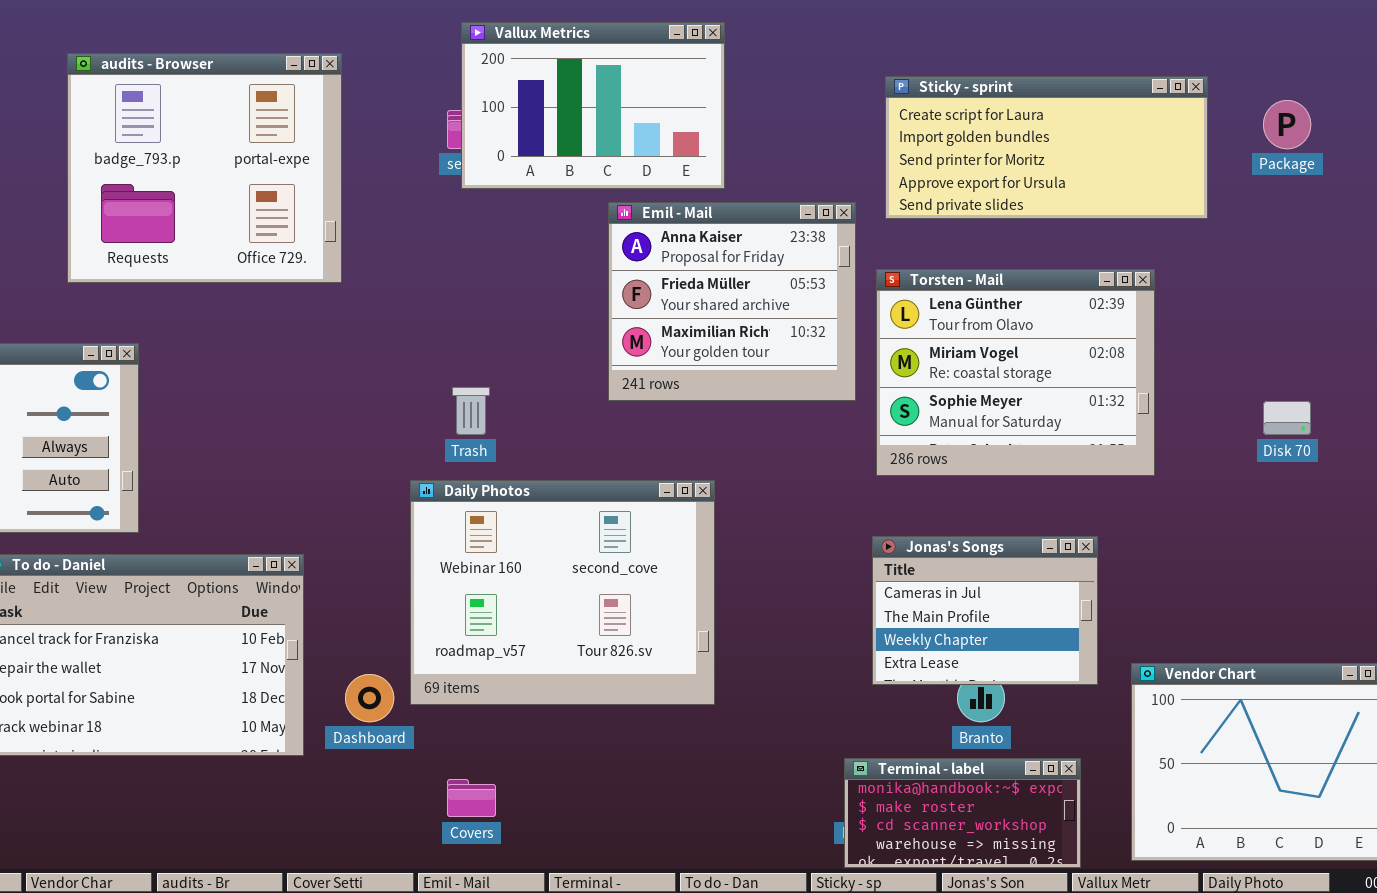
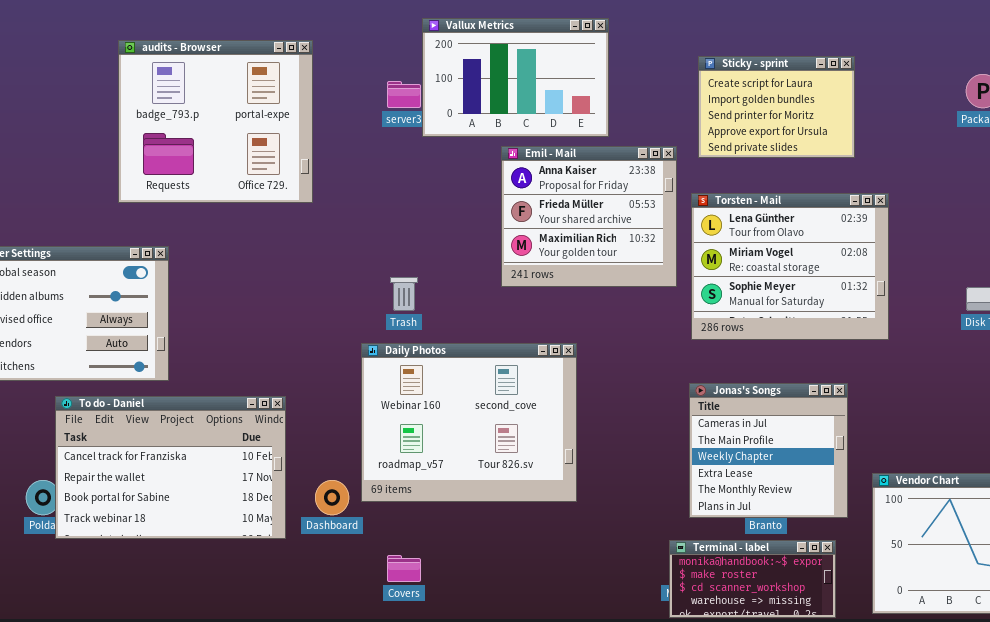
Vallux Metrics: [461,22,725,189] -> [422,18,609,137], moved
Sticky - sprint: [885,76,1208,219] -> [698,56,855,158], resized
Jonas's Songs: [872,536,1098,685] -> [689,383,848,518], resized

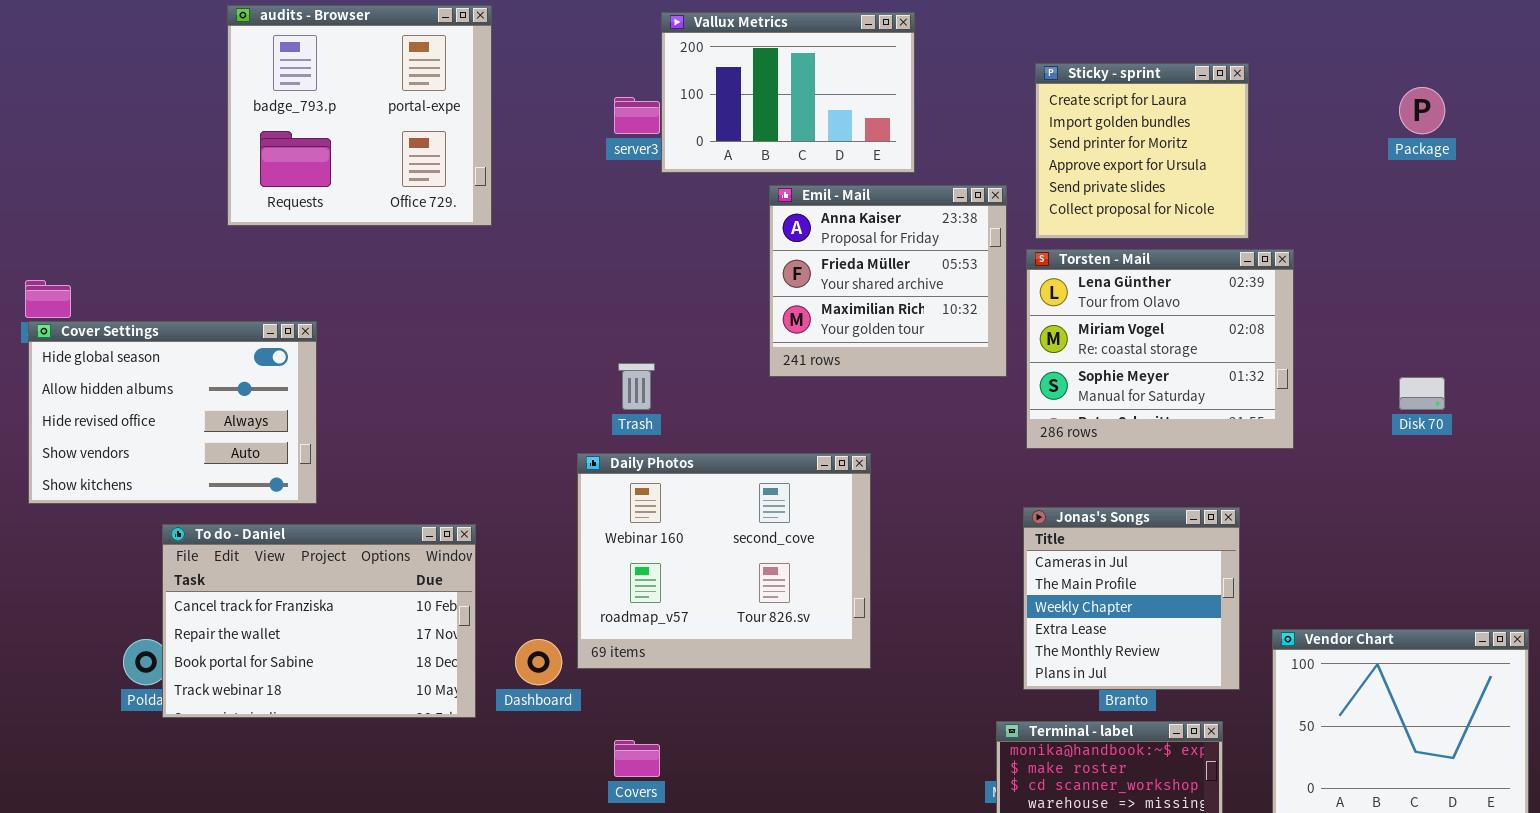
audits - Browser: [118,40,313,203] -> [227,5,492,226], moved
Sticky - sprint: [698,56,855,158] -> [1035,63,1249,239], resized

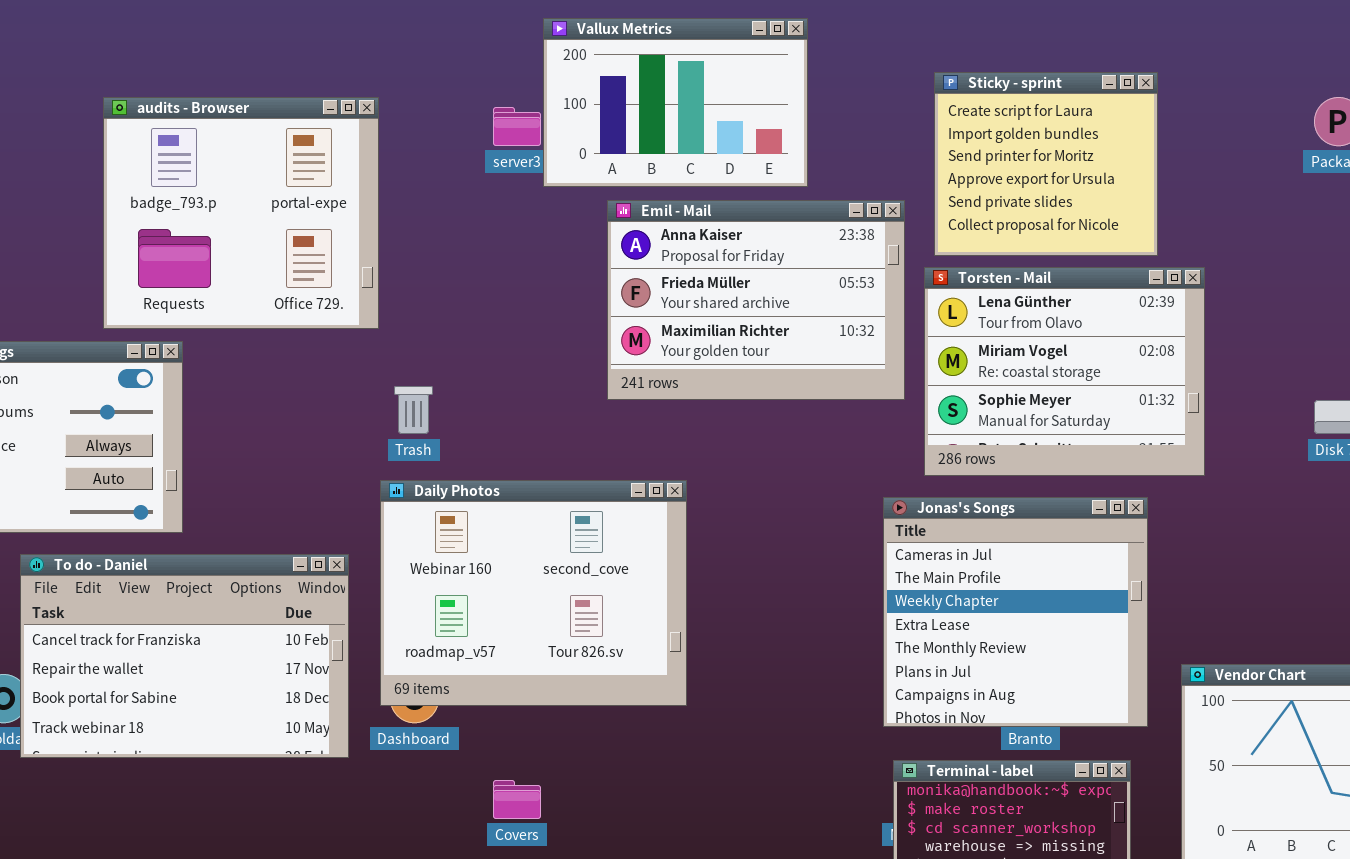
audits - Browser: [227,5,492,226] -> [103,97,379,329], moved
Emil - Mail: [769,185,1007,377] -> [607,200,905,400], resized
Trash: [618,363,655,410] -> [394,386,433,434], moved
Daily Photos: [577,453,871,669] -> [380,480,687,706], moved
Jonas's Songs: [1023,507,1240,690] -> [883,497,1148,727], resized

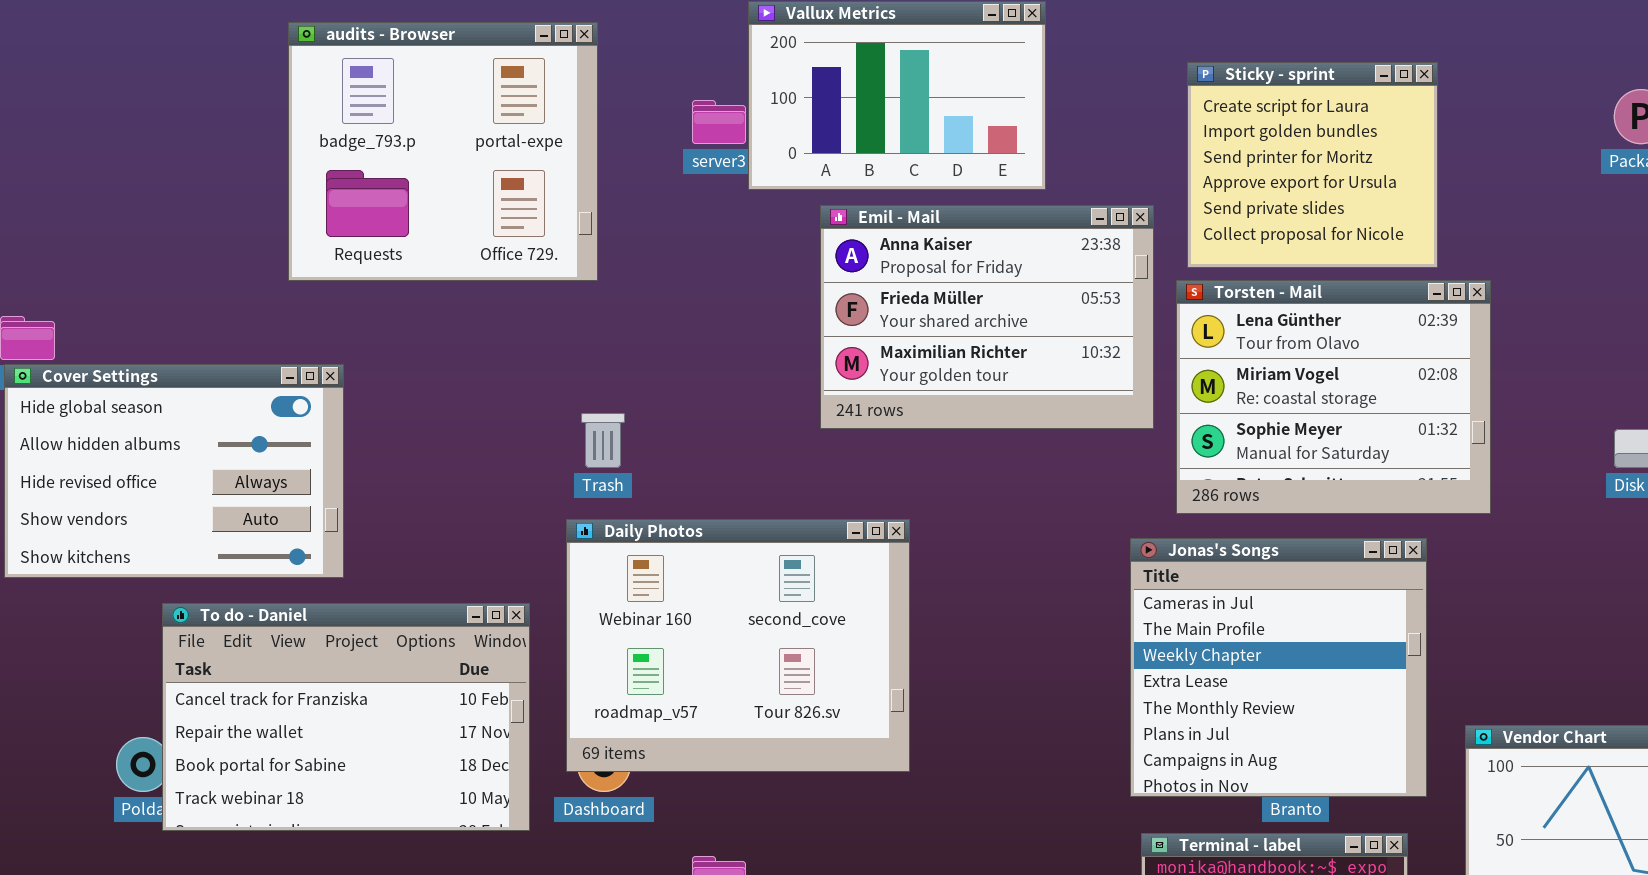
audits - Browser: [103,97,379,329] -> [288,22,598,281], moved

